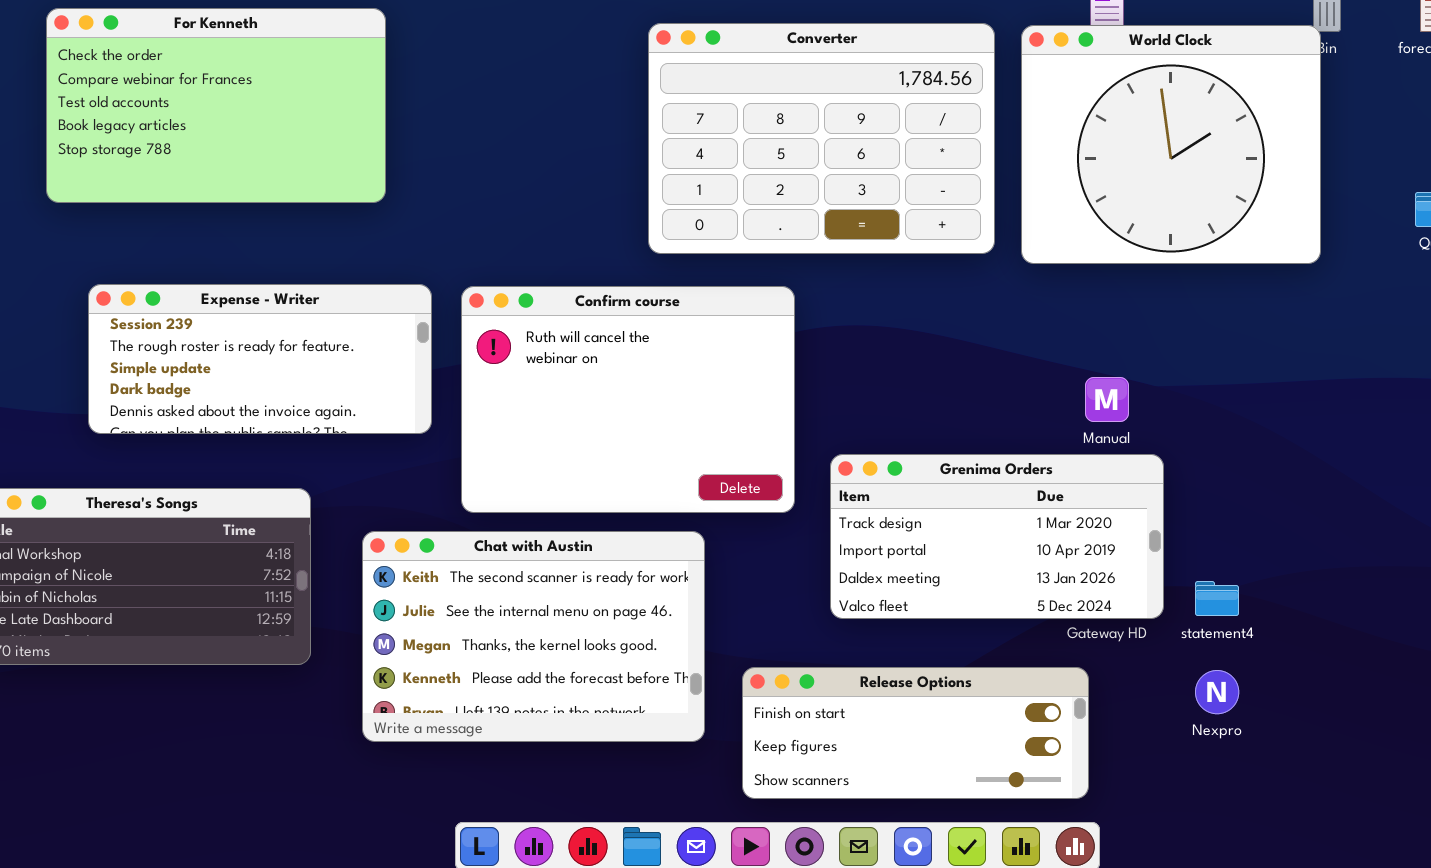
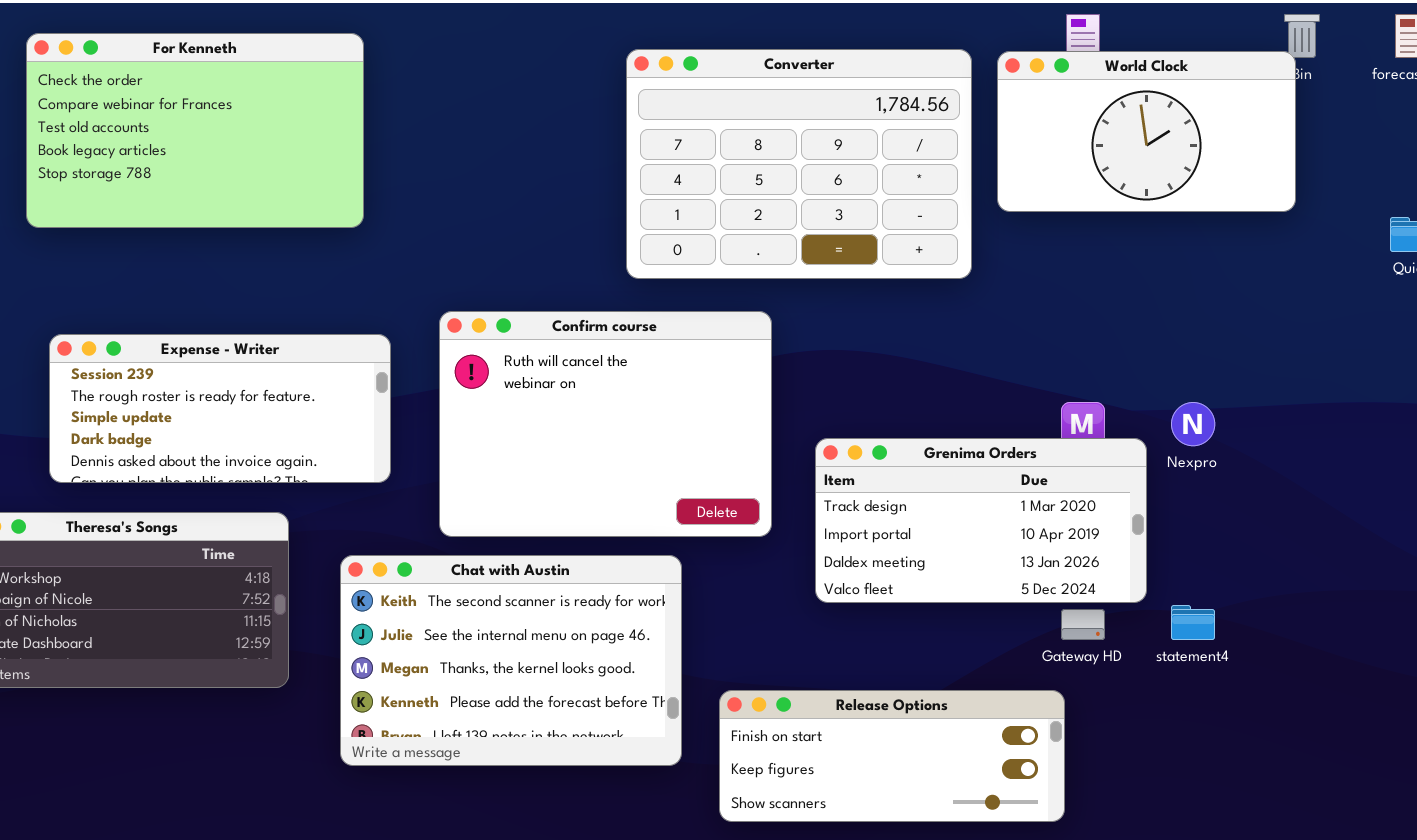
World Clock: [1021,25,1321,264] -> [997,51,1296,212], resized
Expense - Writer: [88,284,432,434] -> [49,334,391,483], moved
Grenima Orders: [830,454,1164,619] -> [815,438,1147,603], moved
Nexpro: [1195,670,1239,714] -> [1171,402,1215,446], moved

